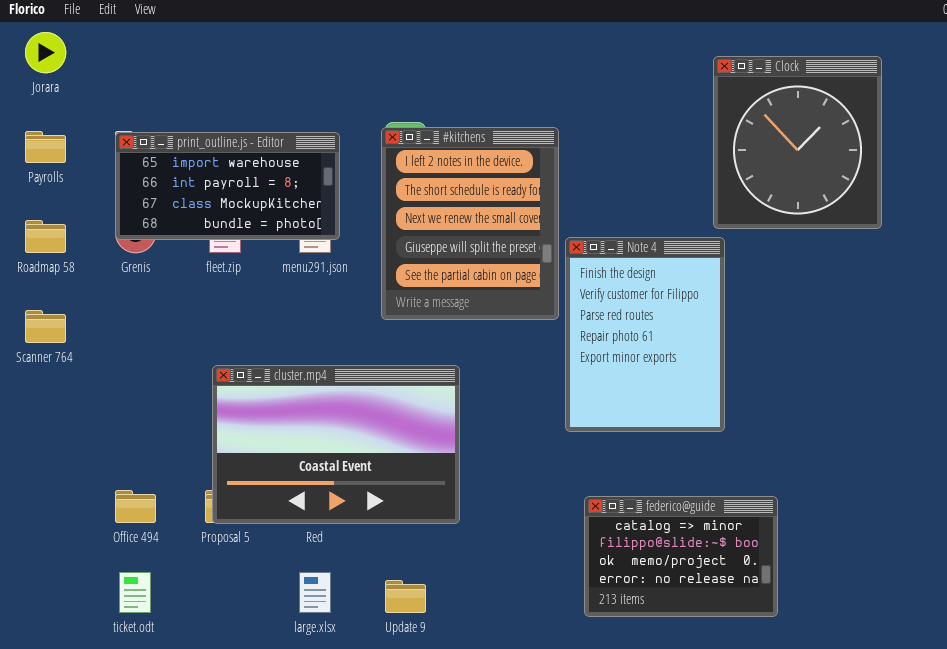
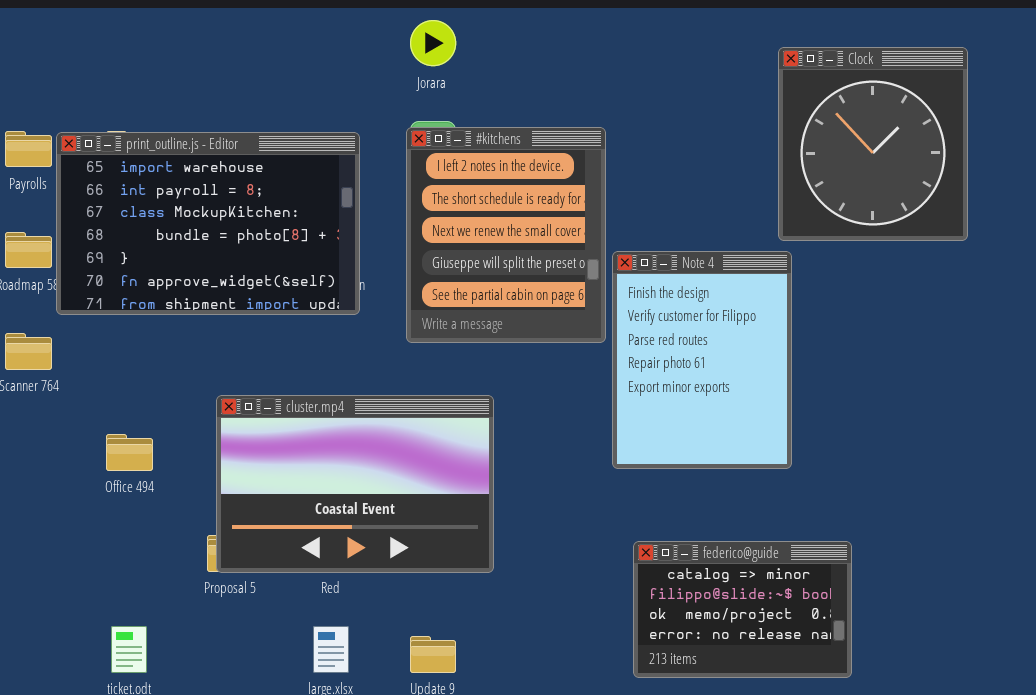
Jorara: [25,32,66,73] -> [410,20,456,66], moved
print_outline.js - Editor: [115,132,340,240] -> [56,132,360,315], resized
Office 494: [115,490,156,523] -> [106,434,153,471], moved

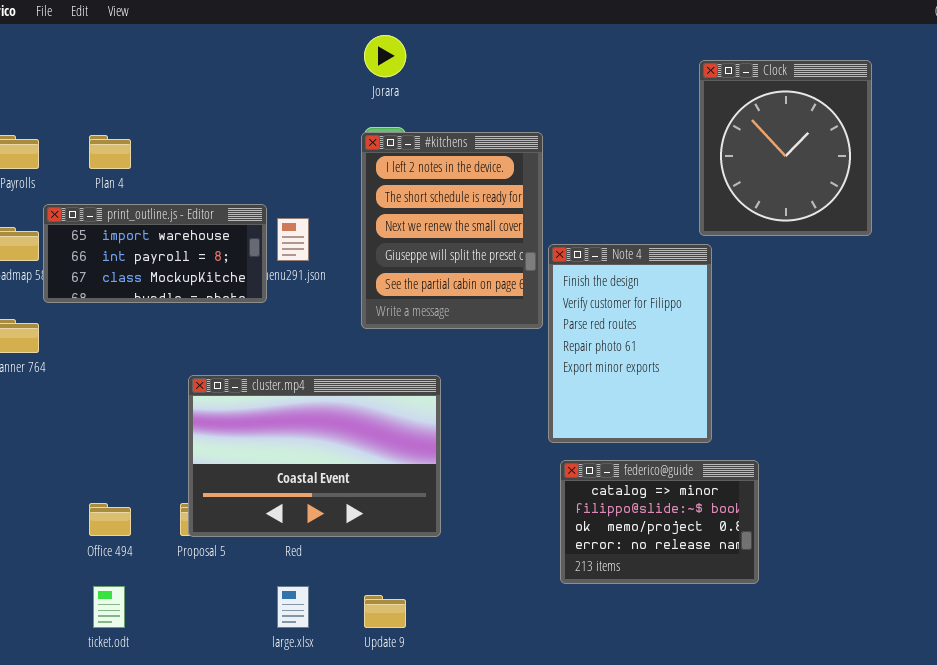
print_outline.js - Editor: [56,132,360,315] -> [43,204,267,303], resized
Office 494: [106,434,153,471] -> [89,503,131,536], moved
federico@guide: [633,541,852,678] -> [560,460,759,584], moved

